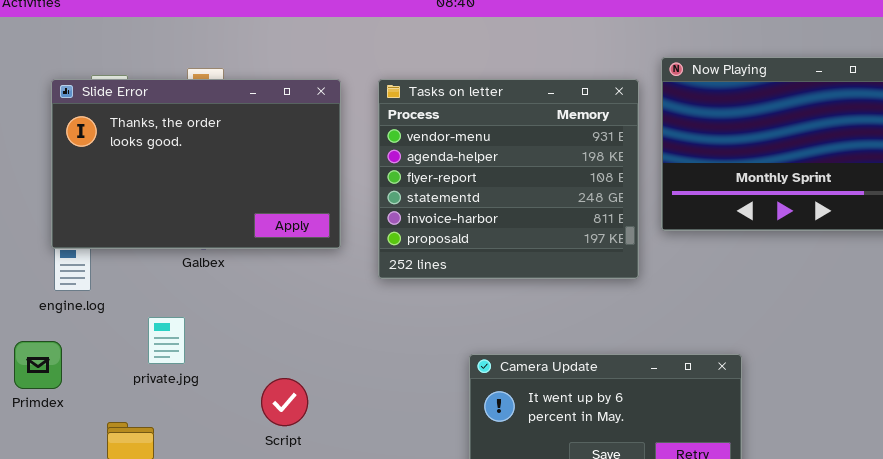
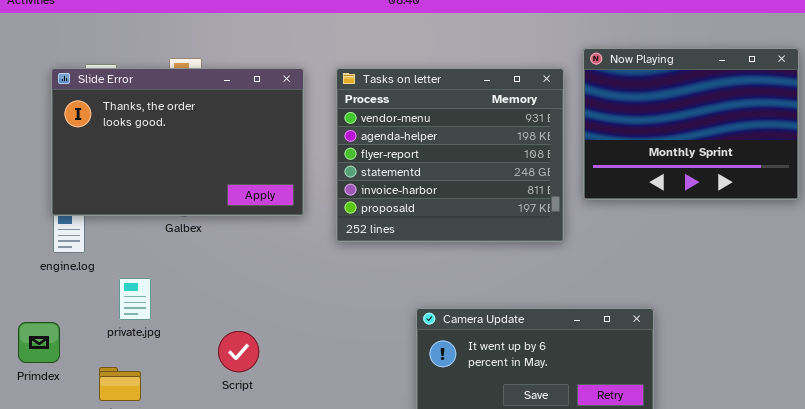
private.jpg: [148,317,185,364] -> [119,278,151,320], moved
Primdex: [14,341,62,389] -> [18,322,60,363], moved
Script: [261,378,308,426] -> [218,331,259,372], moved

